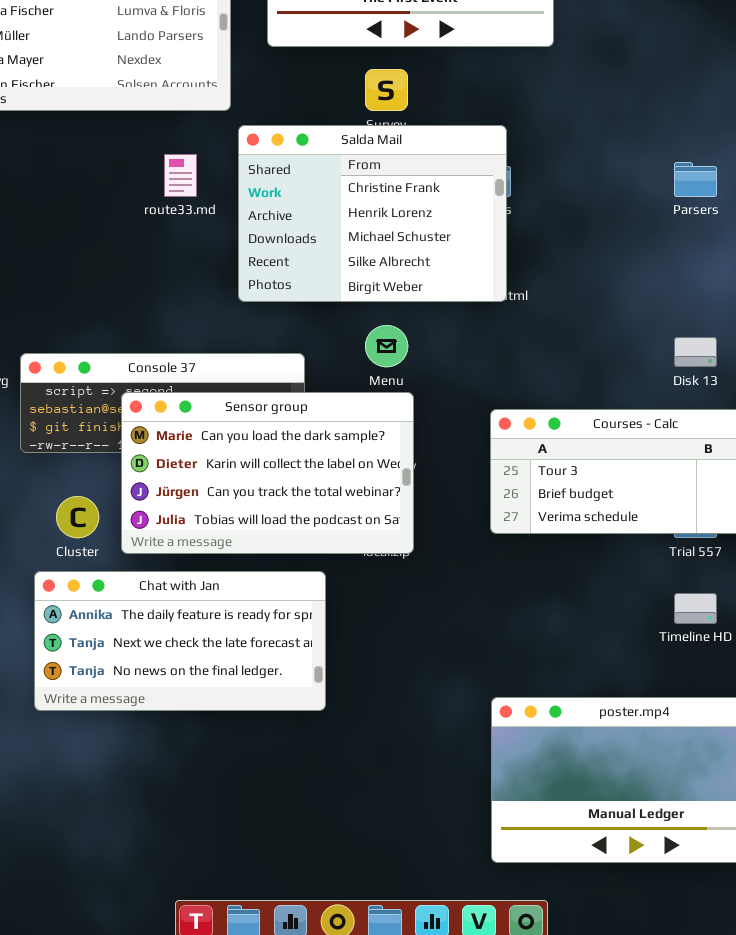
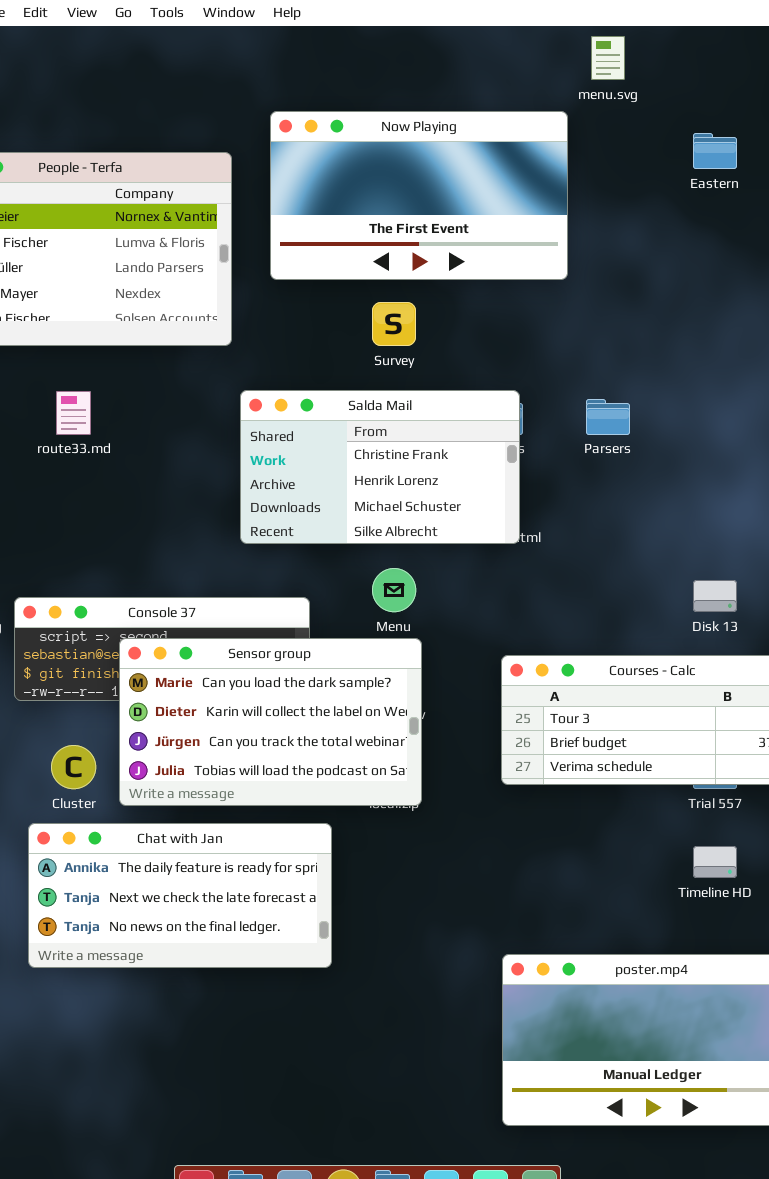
Salda Mail: [238,125,507,302] -> [240,390,520,544], resized
route33.md: [164,154,197,197] -> [56,391,91,435], moved
Parsers: [674,162,717,197] -> [586,399,630,435], moved

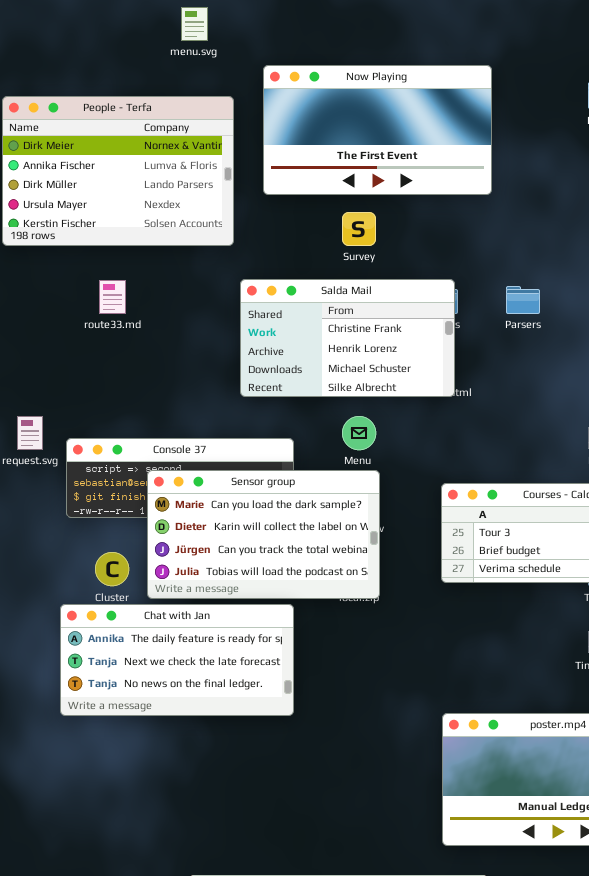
menu.svg: [591,36,625,80] -> [181,7,208,41], moved
Chat with Jan: [28,823,332,968] -> [60,604,294,716], moved

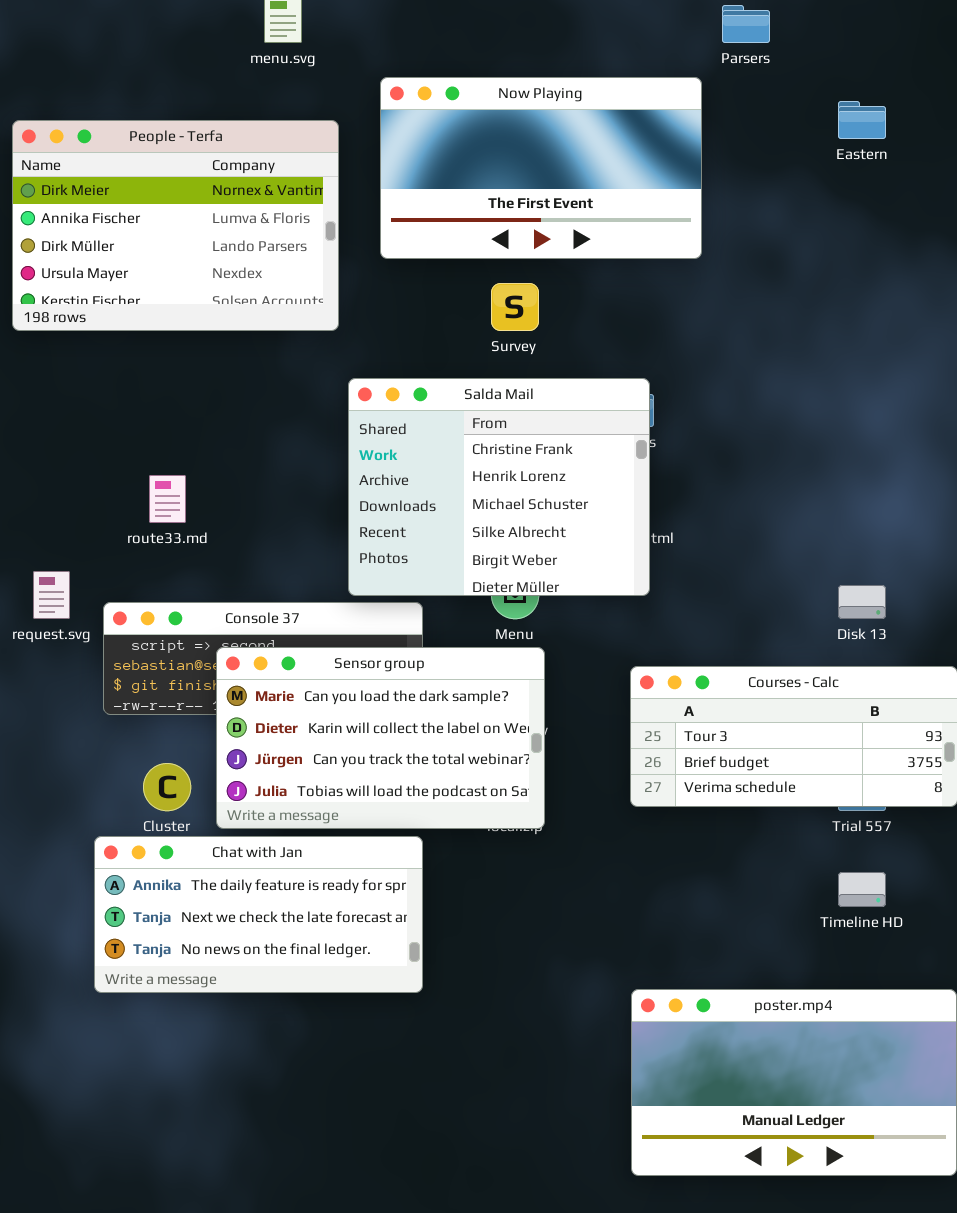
Salda Mail: [240,279,455,397] -> [348,378,650,596], resized
route33.md: [99,280,126,314] -> [149,475,186,523], moved
Parsers: [506,286,540,314] -> [722,5,770,43], moved

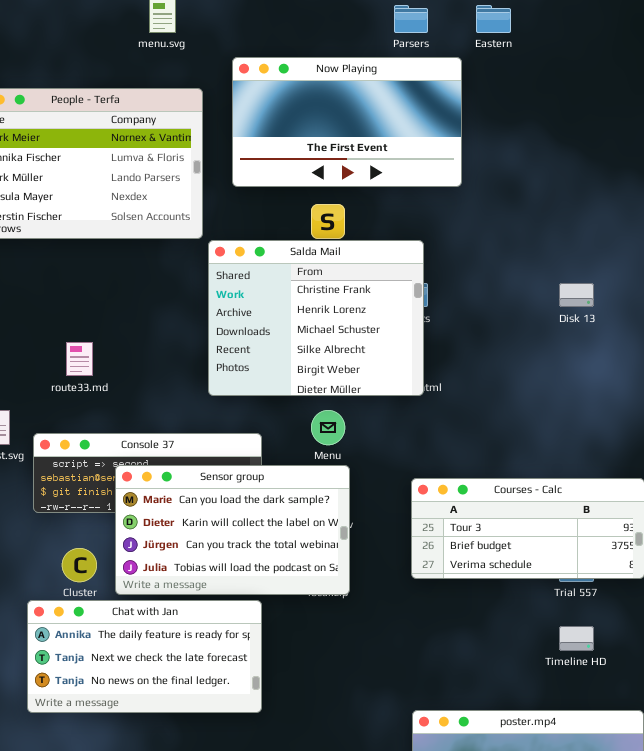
Parsers: [722,5,770,43] -> [394,5,428,33], moved
Eastern: [838,101,886,139] -> [476,5,511,33], moved
Salda Mail: [348,378,650,596] -> [208,240,424,396], moved
Disk 13: [838,585,886,619] -> [559,283,594,307], moved

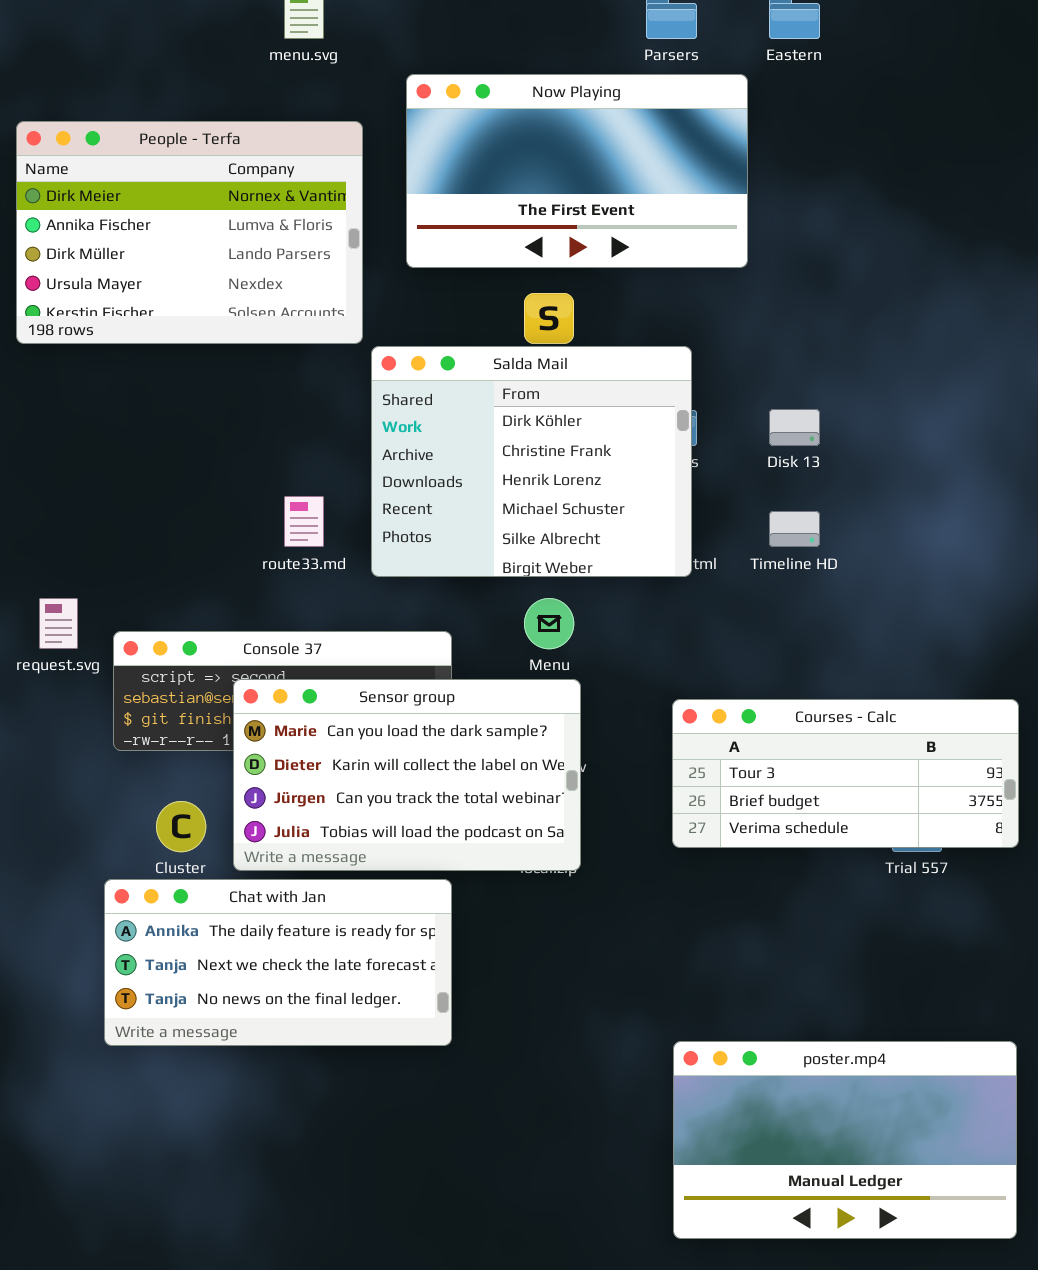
Salda Mail: [208,240,424,396] -> [371,346,692,577], scrolled up 1 row
Disk 13: [559,283,594,307] -> [769,409,820,446], moved
route33.md: [66,342,93,376] -> [284,496,324,547], moved
Timeline HD: [559,626,594,651] -> [769,511,820,547], moved

